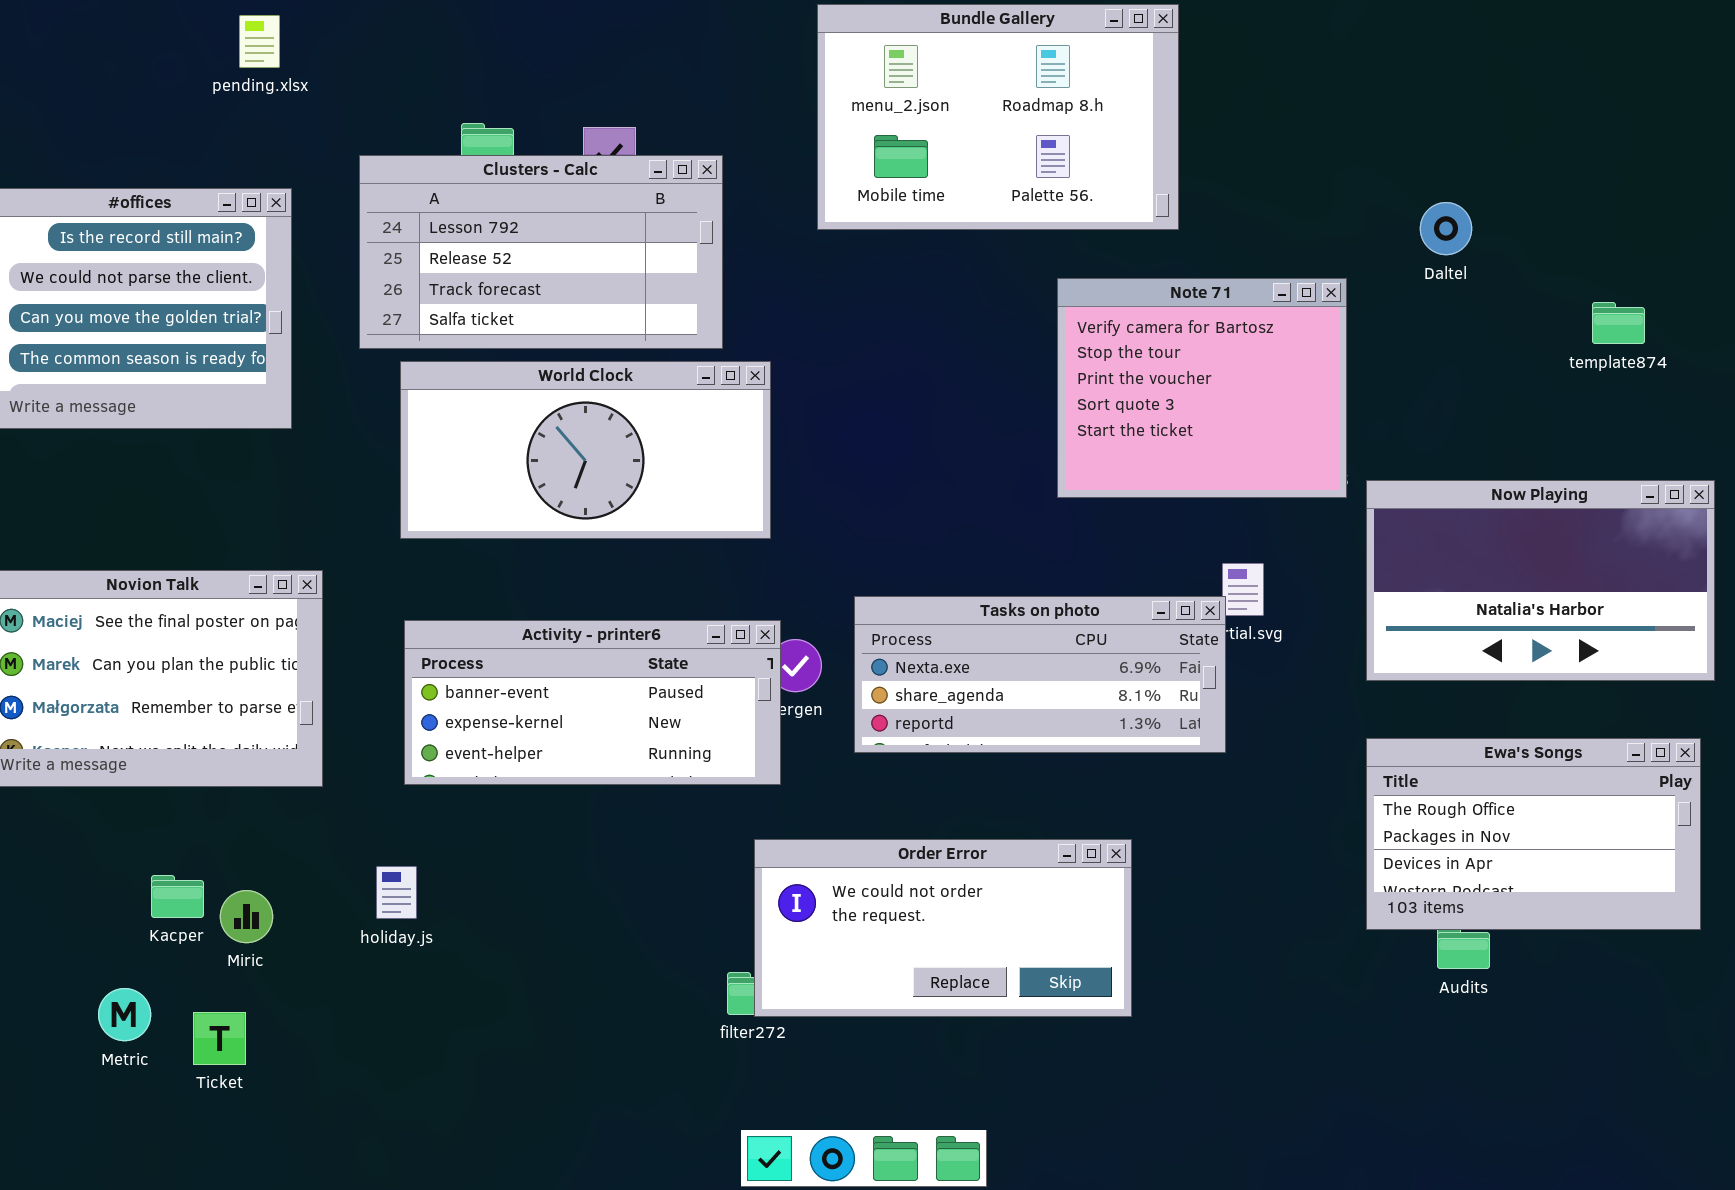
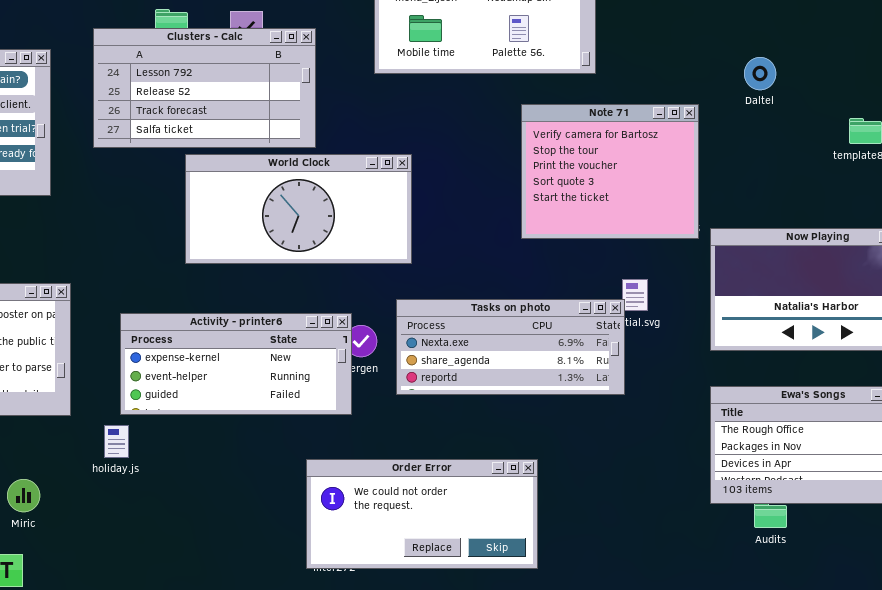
World Clock: [400,361,771,539] -> [185,154,412,264], moved
Activity - printer6: [404,620,781,785] -> [120,313,352,415], scrolled down 1 row
Order Error: [754,839,1132,1017] -> [306,459,538,569], moved
holiday.js: [376,866,417,919] -> [104,425,129,458], moved

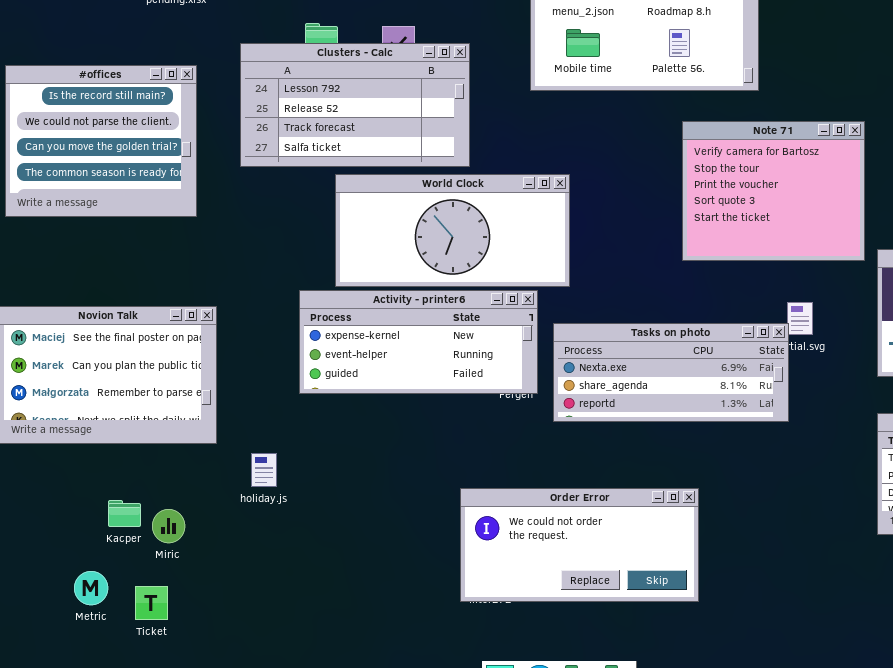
Activity - printer6: [120,313,352,415] -> [299,290,538,394], moved

